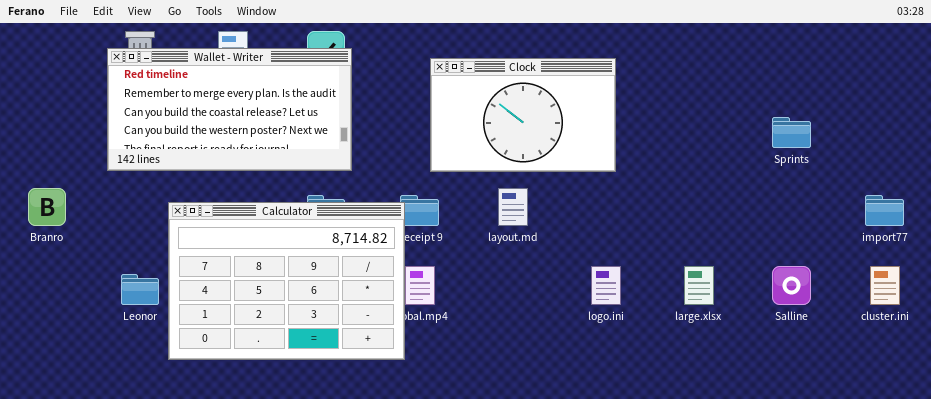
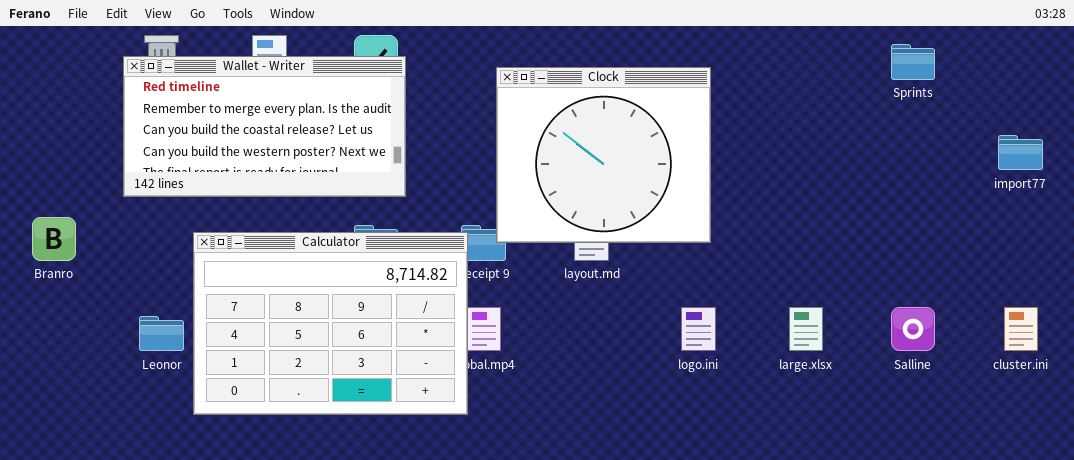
Clock: [430,58,616,172] -> [496,67,711,243], resized
Sprints: [772,117,811,148] -> [891,44,935,80], moved
import77: [865,195,904,226] -> [998,135,1043,170], moved

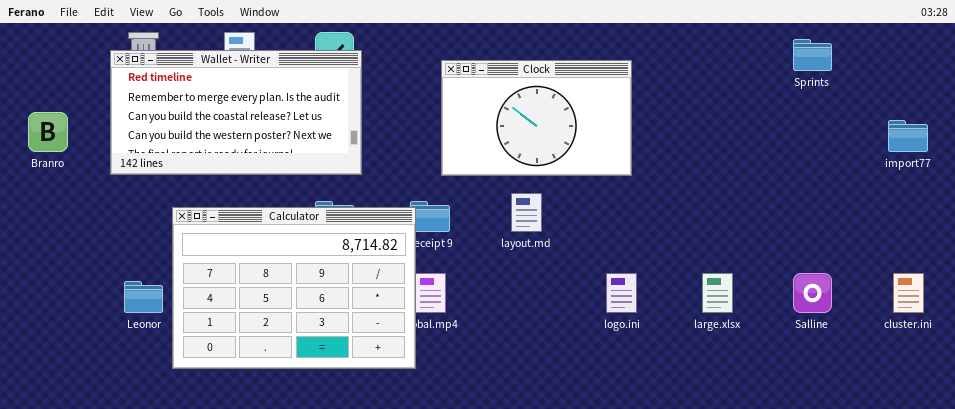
Clock: [496,67,711,243] -> [441,60,632,176], resized
Branro: [32,217,76,261] -> [28,112,68,152], moved

